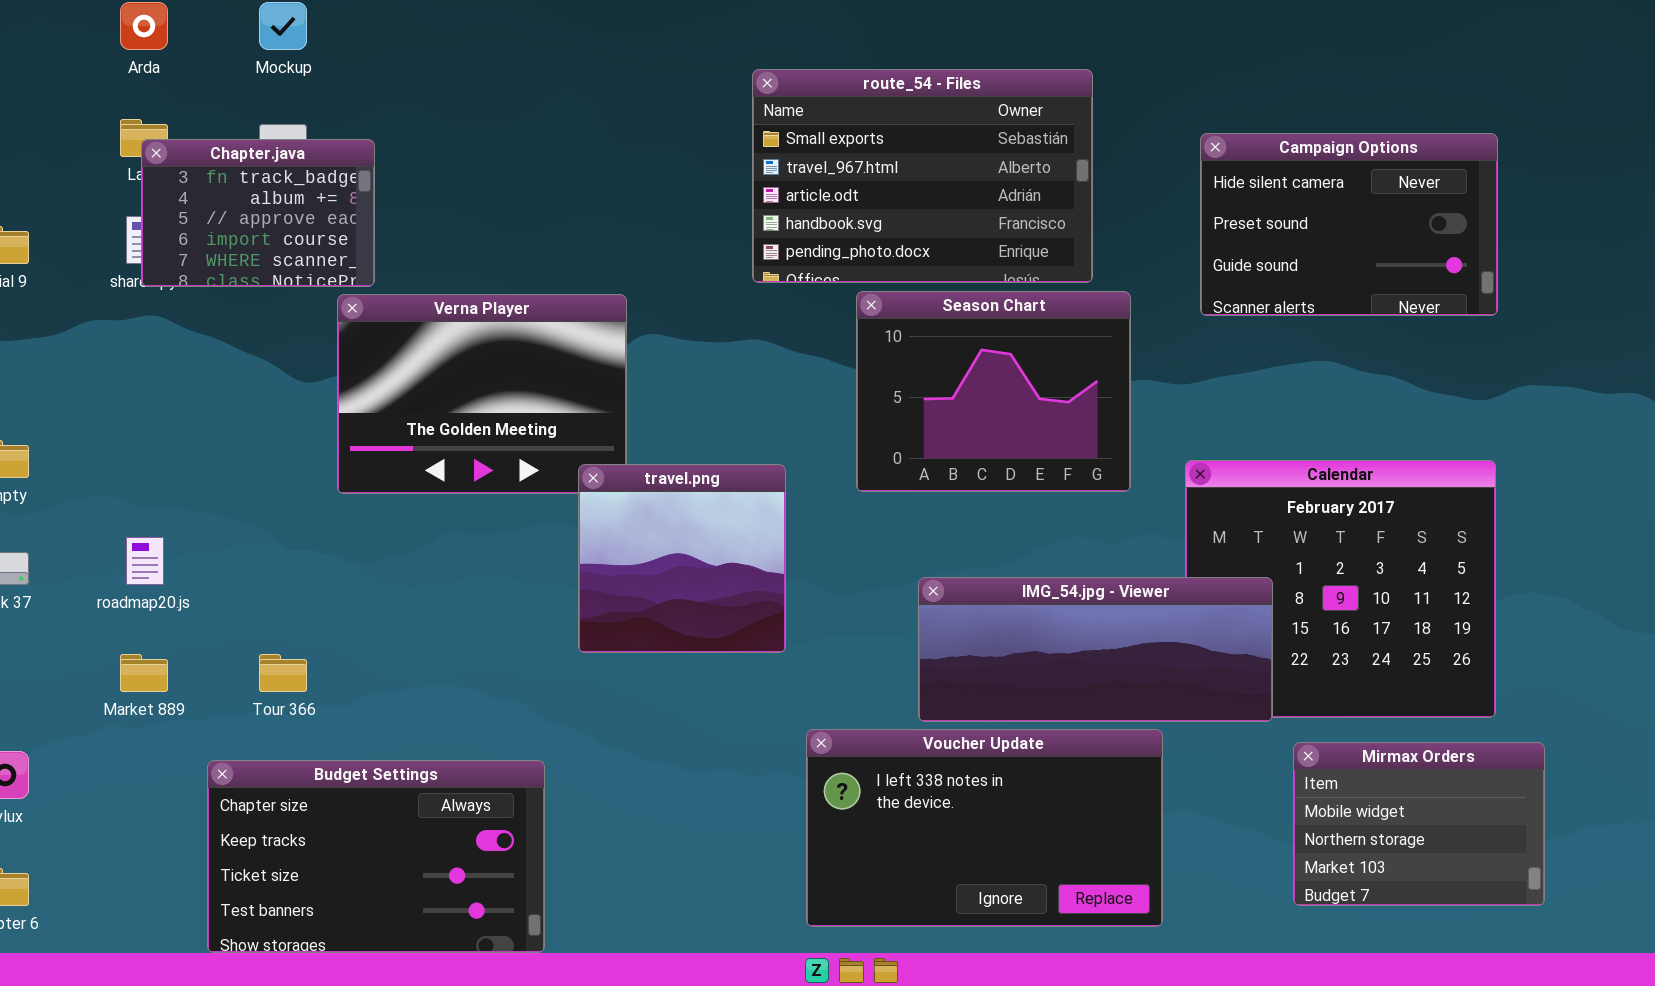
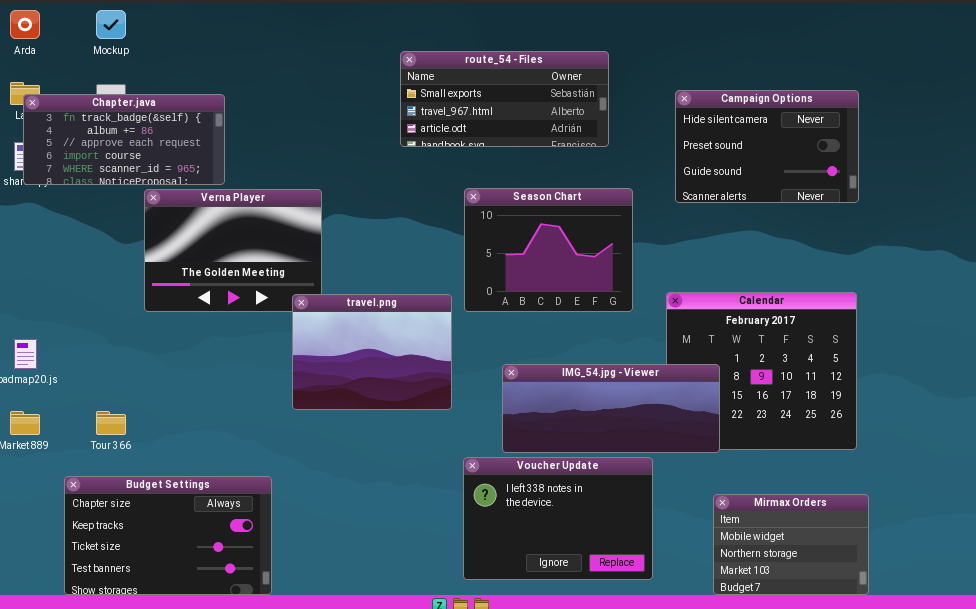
route_54 - Files: [752,69,1093,283] -> [400,51,609,147], resized
Chapter.java: [141,139,375,287] -> [23,94,225,185], resized
travel.png: [578,464,786,653] -> [292,294,452,410], resized
Voucher Update: [806,729,1163,927] -> [463,457,653,580], resized
Mirmax Orders: [1293,742,1545,906] -> [713,494,869,595], moved

